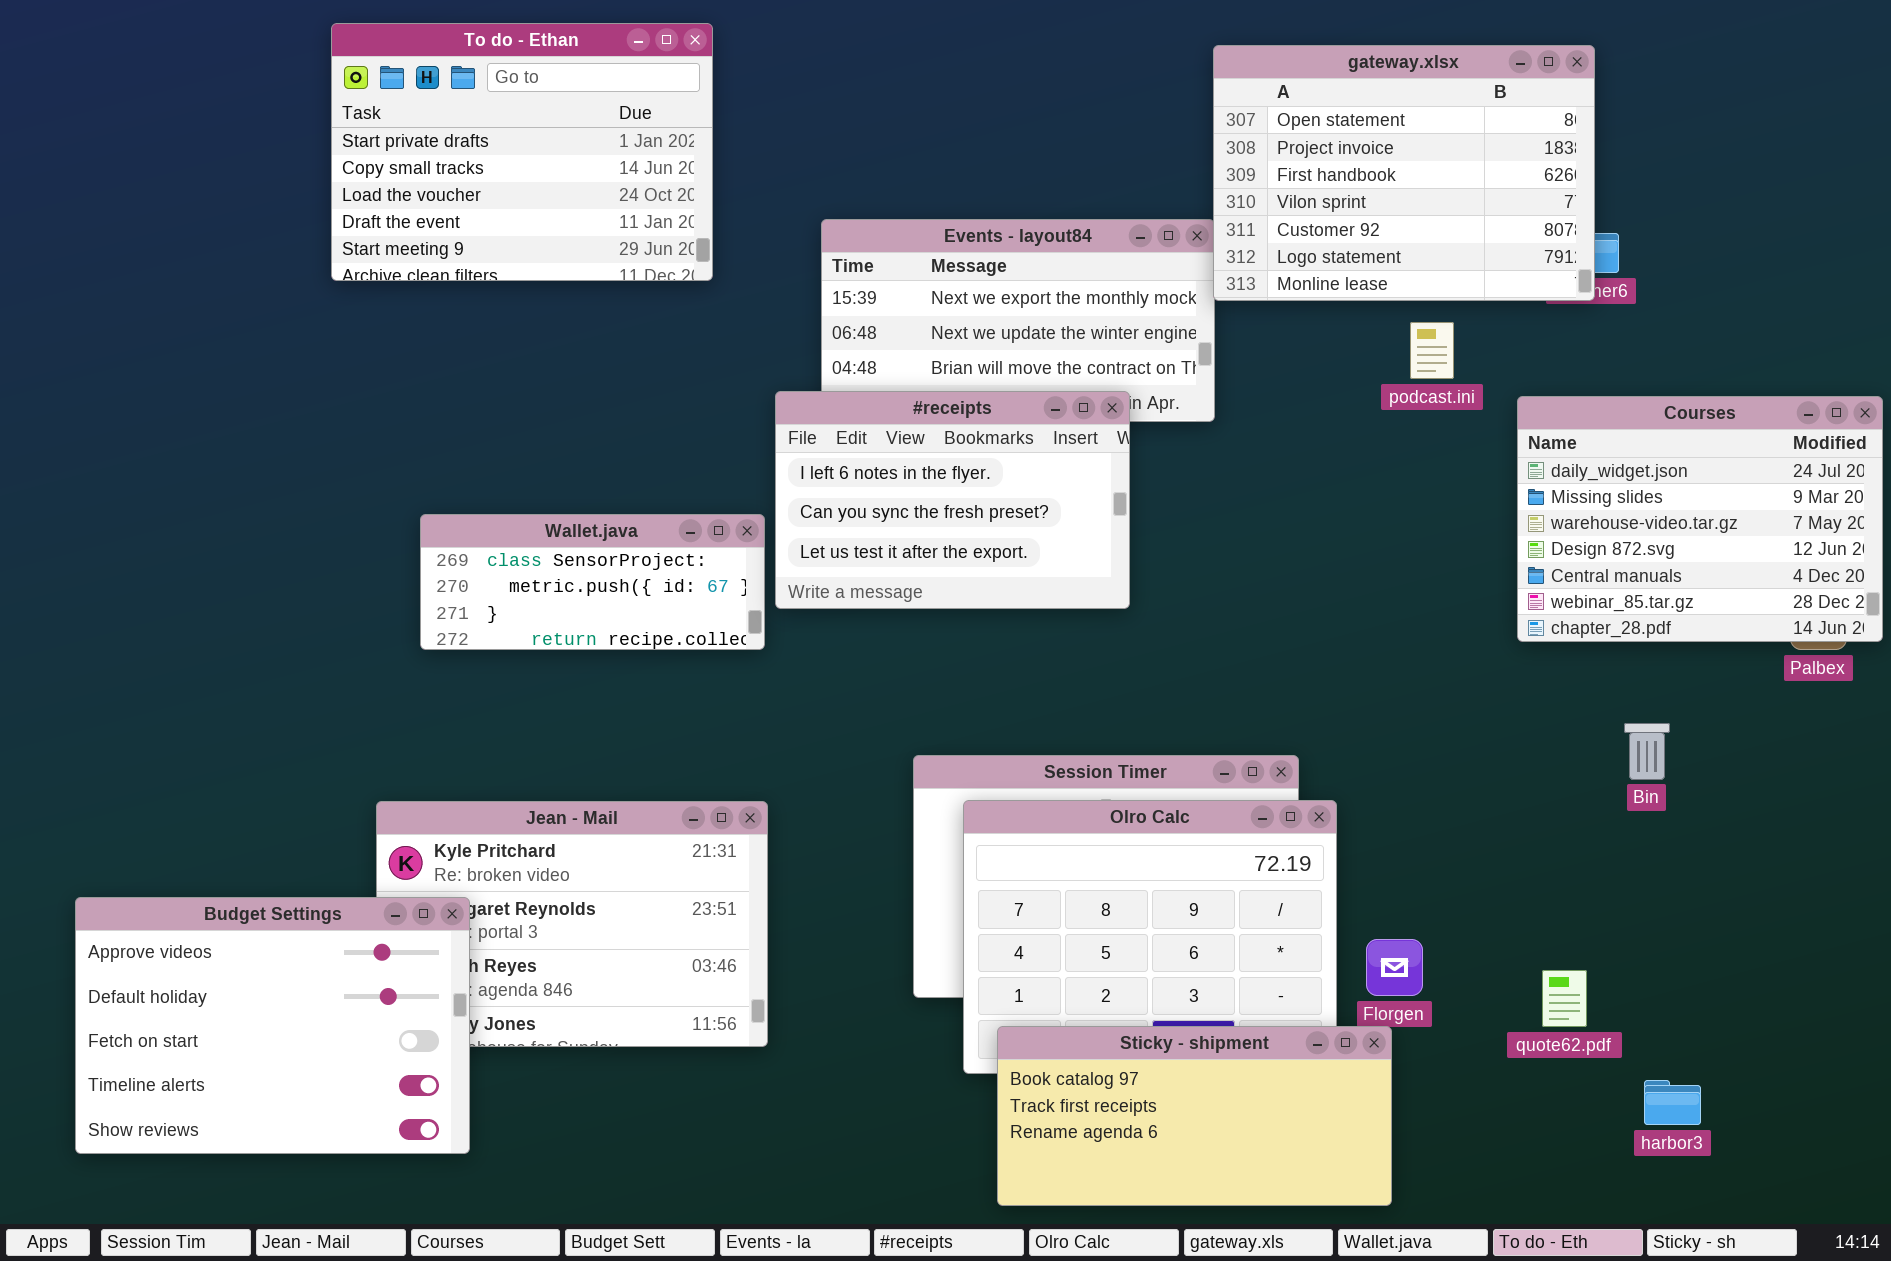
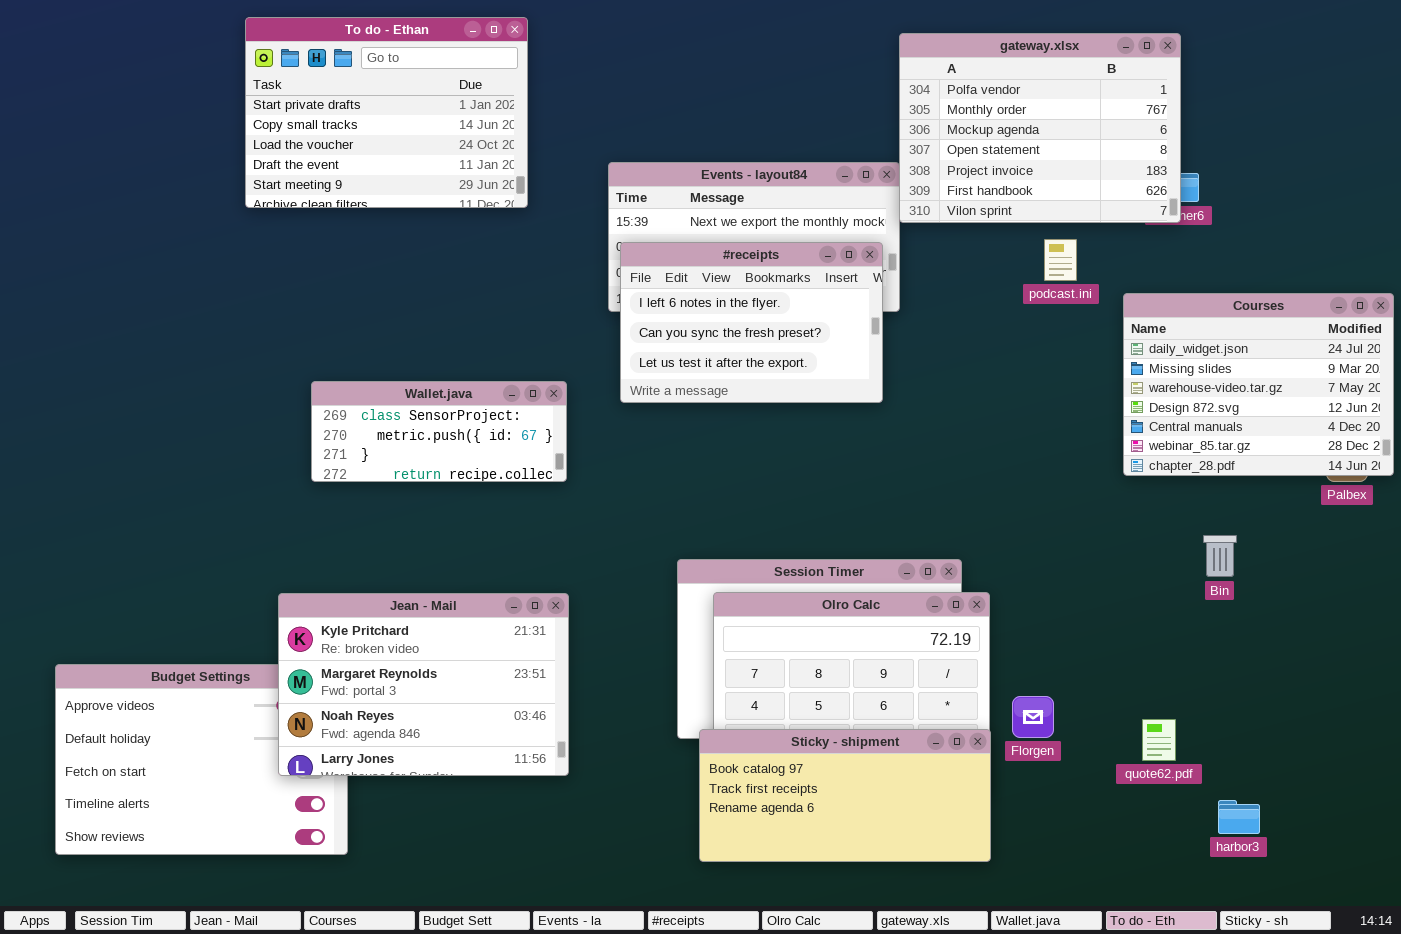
gateway.xlsx: [1213,45,1595,301] -> [899,33,1181,223], scrolled up 3 rows
#receipts: [775,391,1130,609] -> [620,242,883,403], moved
Jean - Mail: [376,801,768,1047] -> [278,593,569,776], raised
Sticky - shipment: [997,1026,1392,1206] -> [699,729,991,862], moved

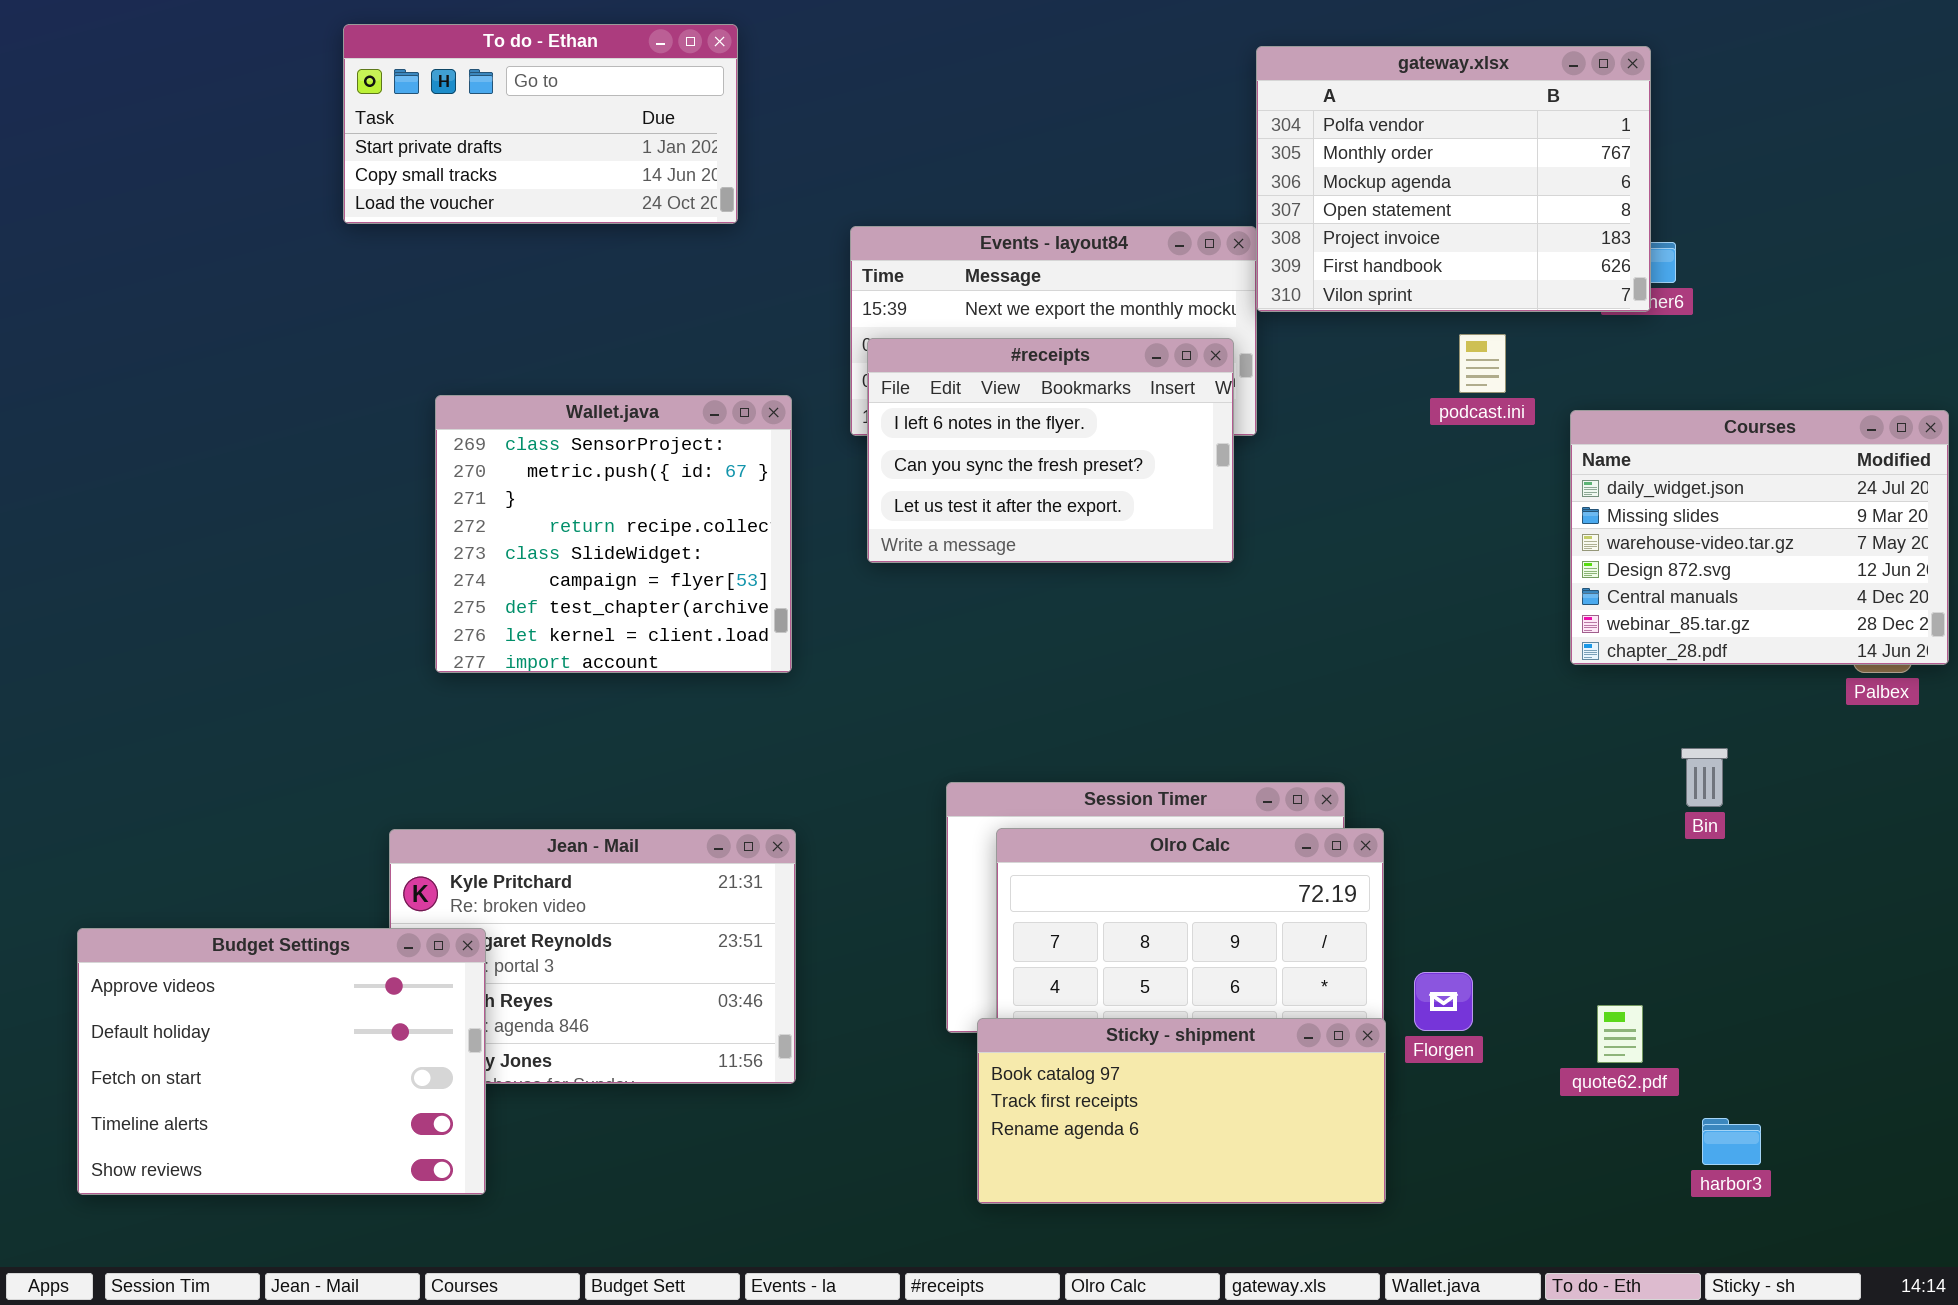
To do - Ethan: [245,17,528,208] -> [343,24,738,224], resized
Wallet.java: [311,381,567,482] -> [435,395,792,673], resized
Budget Settings: [55,664,348,855] -> [77,928,486,1195], raised

